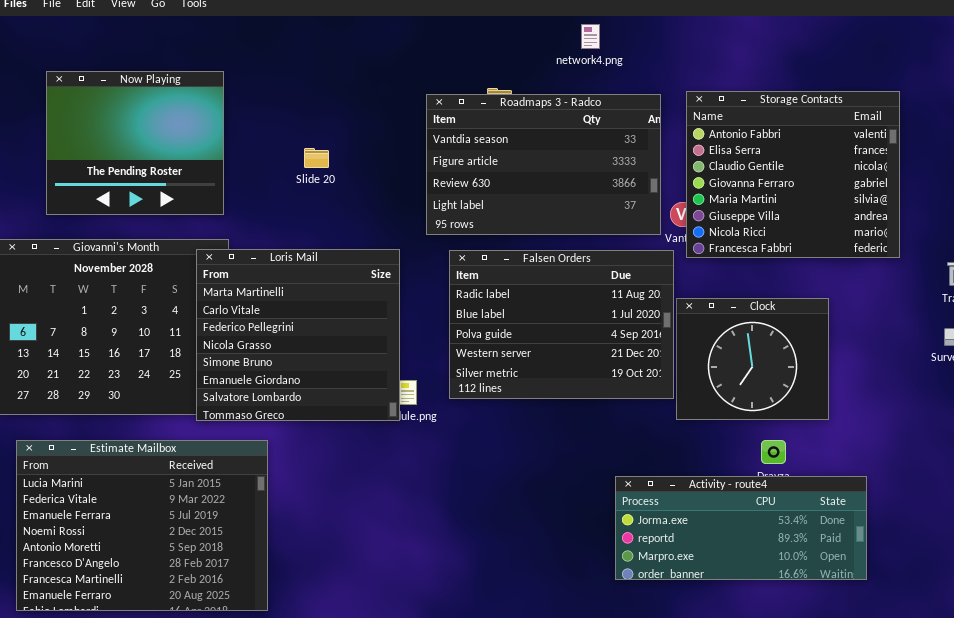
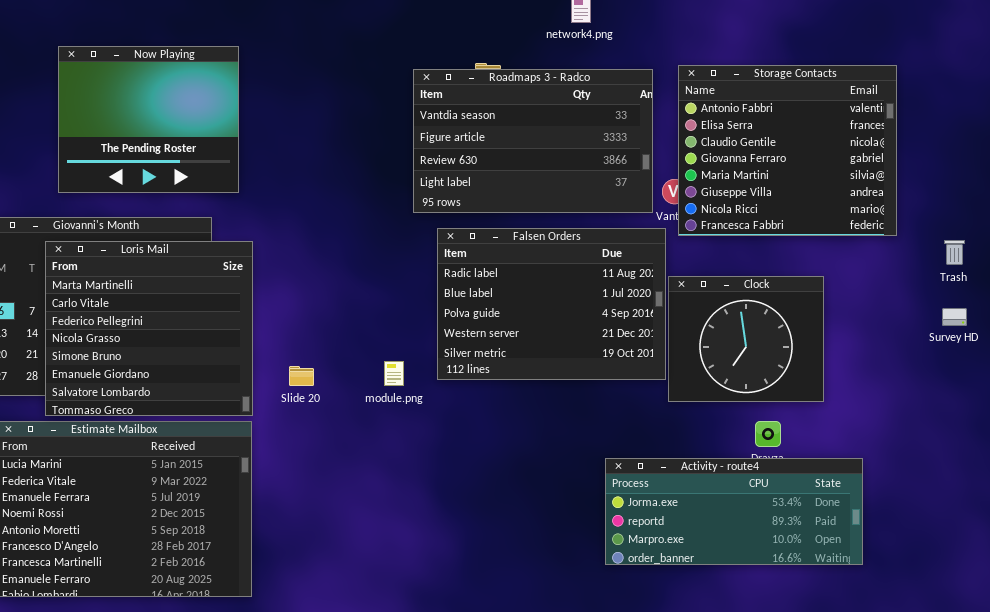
Now Playing: [46,71,224,215] -> [58,46,239,193], moved
Slide 20: [304,148,329,168] -> [289,366,314,386], moved
Loris Mail: [196,249,400,421] -> [45,241,253,416], moved

